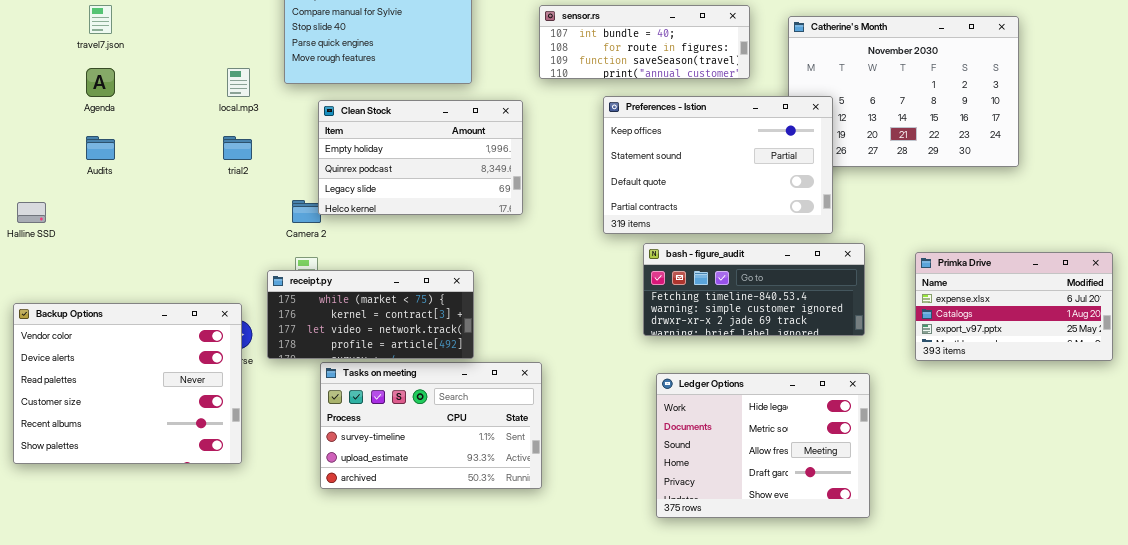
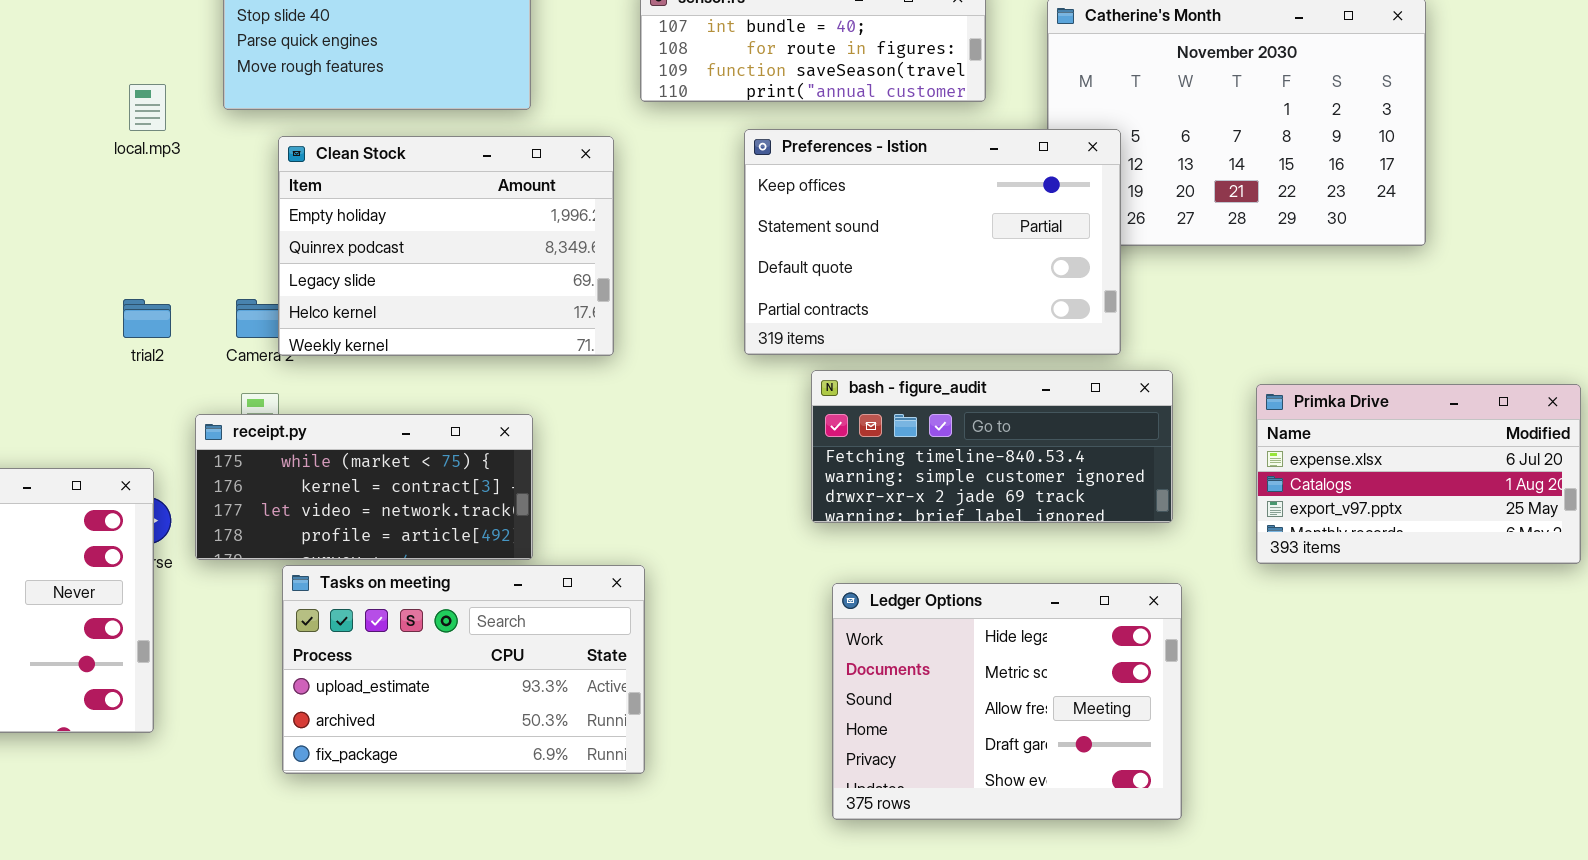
Clean Stock: [318,100,523,215] -> [278,136,614,356], resized
trial2: [223,136,252,160] -> [123,299,171,338], moved
Tasks on meeting: [320,362,542,489] -> [282,565,645,774], scrolled down 1 row

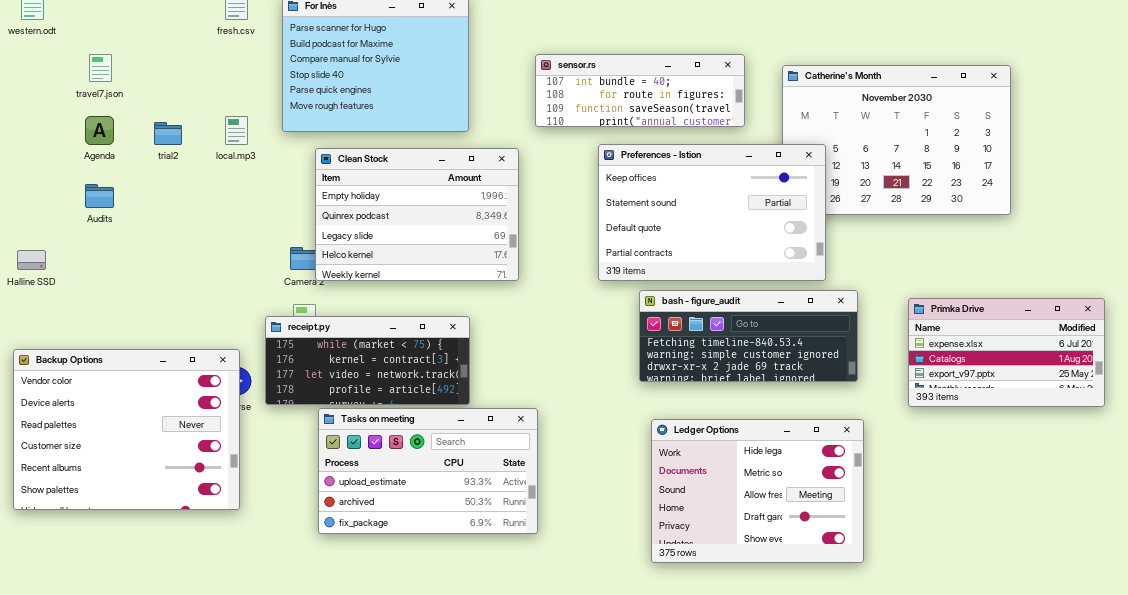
trial2: [123,299,171,338] -> [154,122,182,145], moved

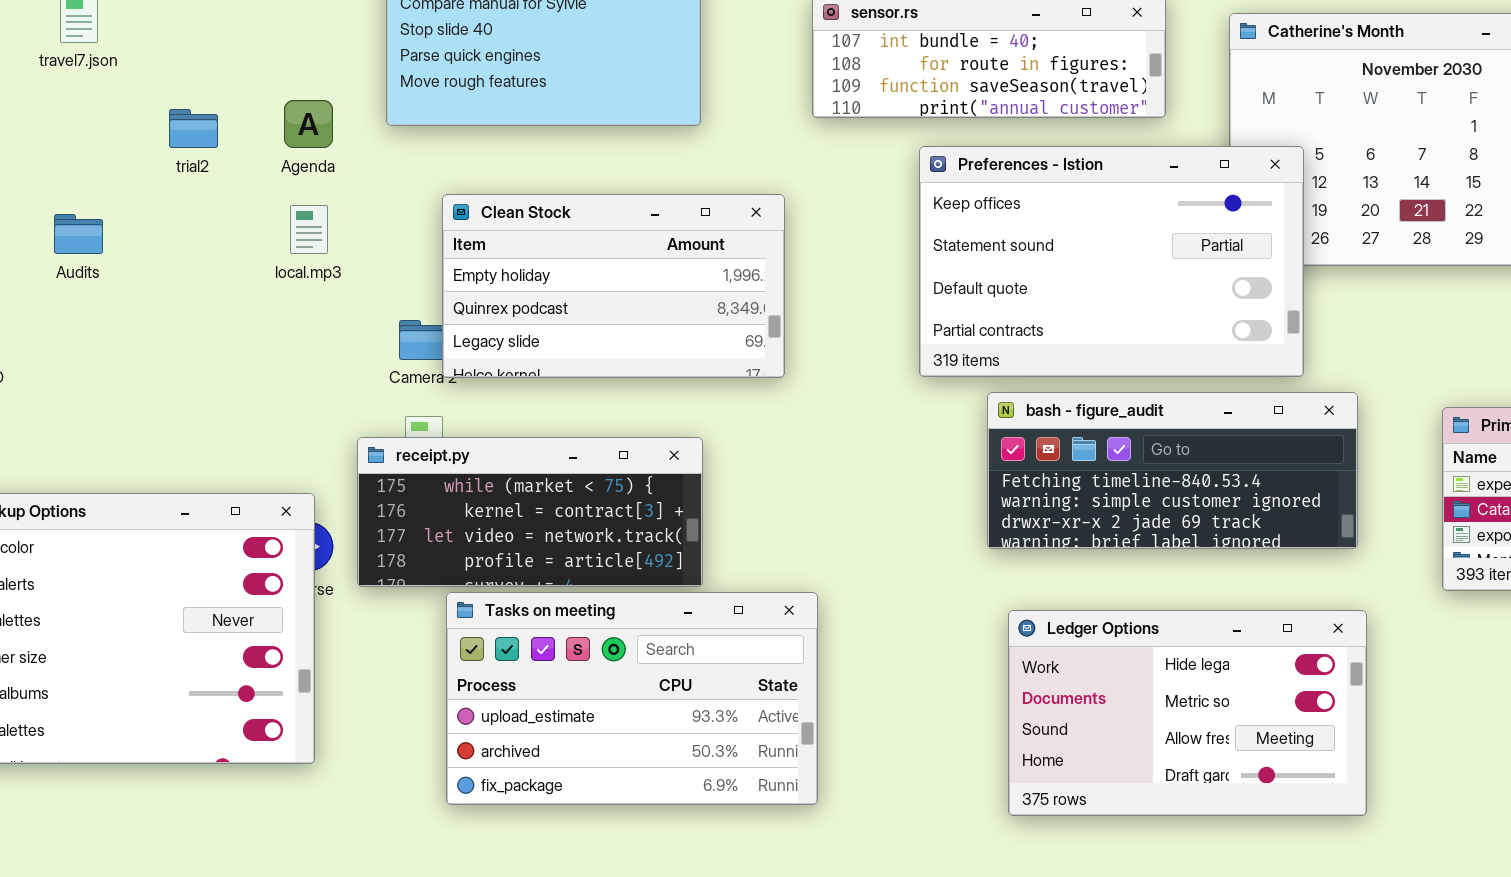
Agenda: [85,116,114,145] -> [284,100,333,148], moved
local.mp3: [225,116,248,145] -> [290,205,328,254], moved
Clean Stock: [315,148,519,281] -> [442,194,785,378], resized
Ledger Options: [651,419,864,563] -> [1008,610,1367,816], resized

